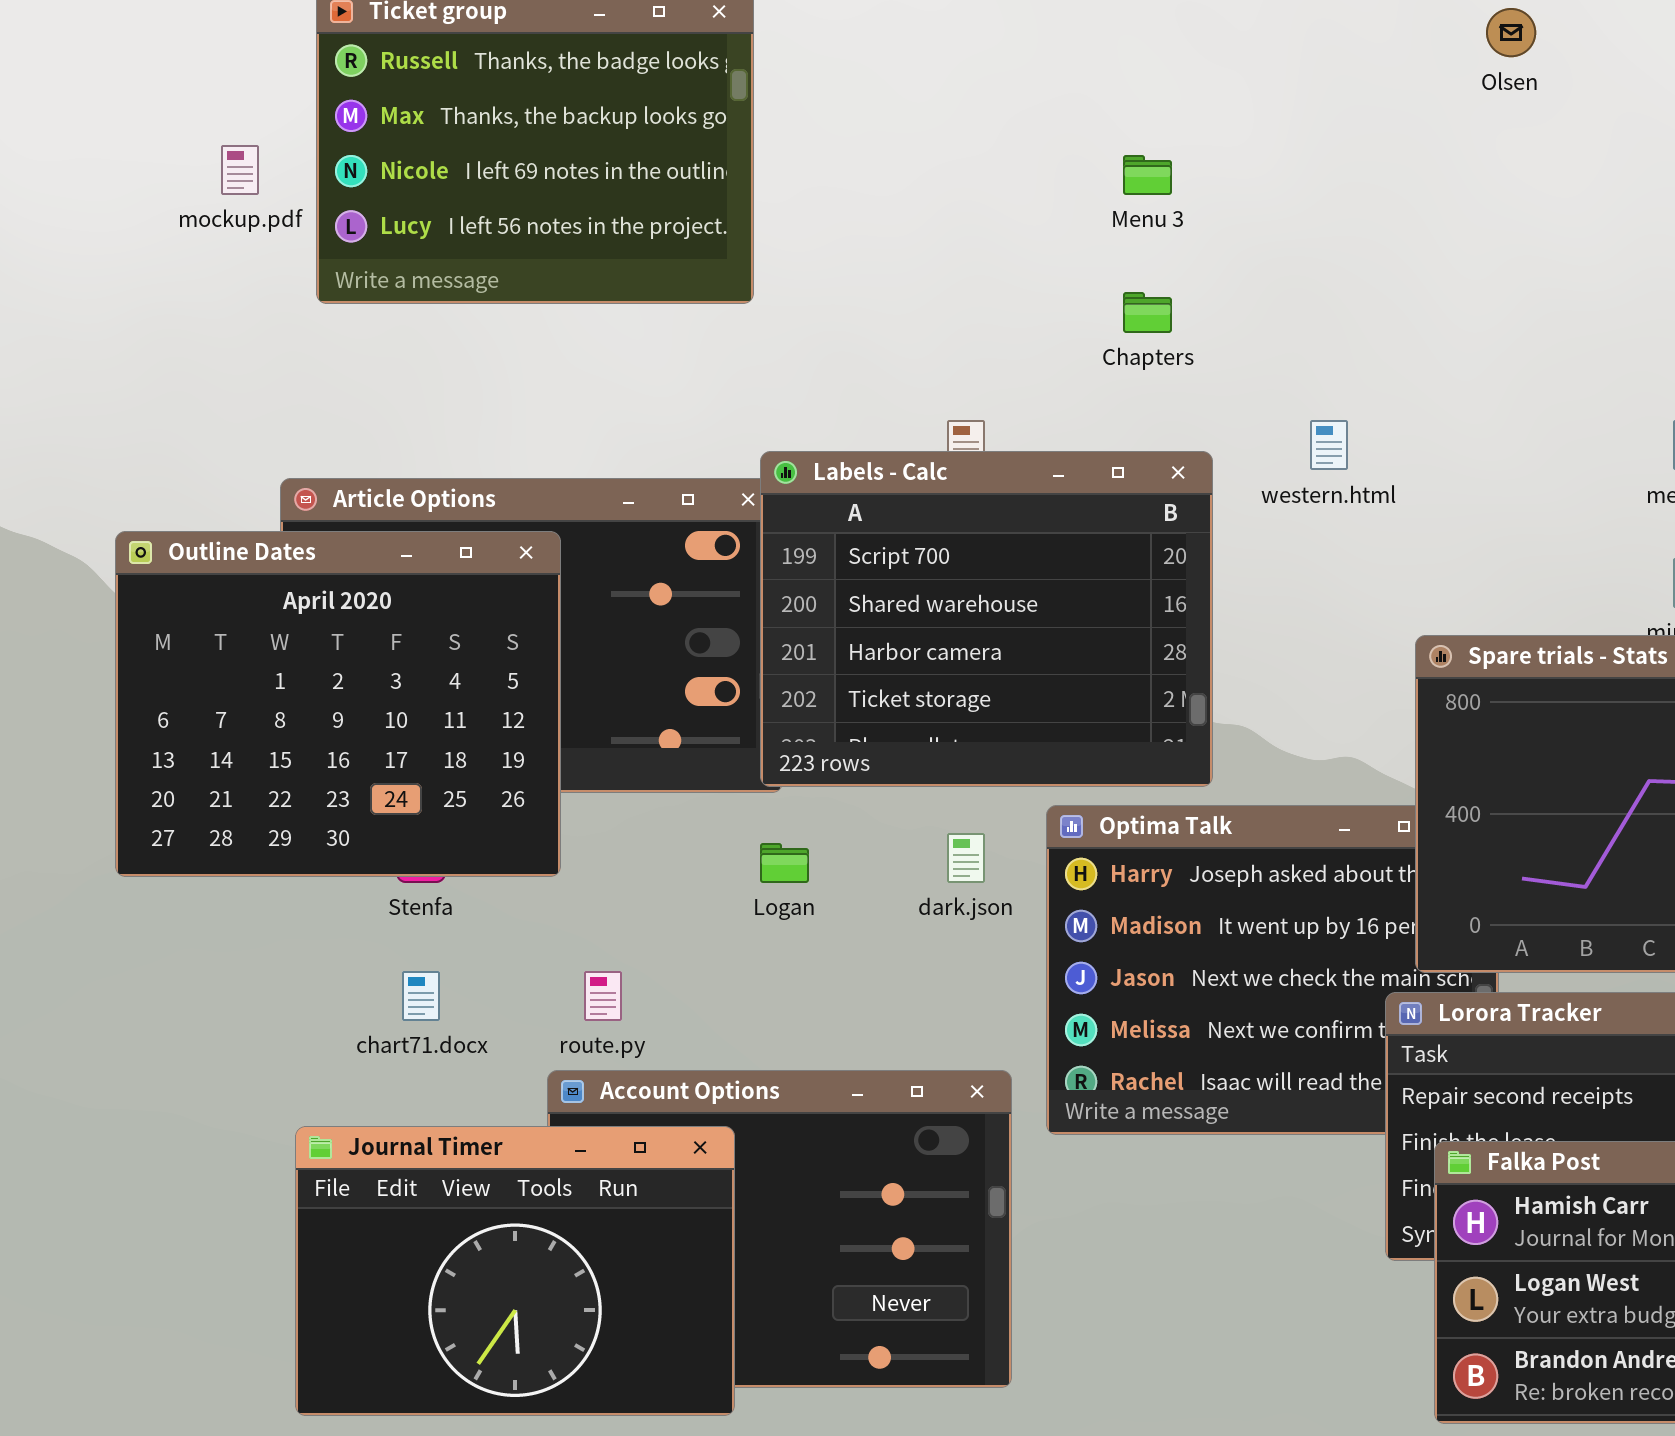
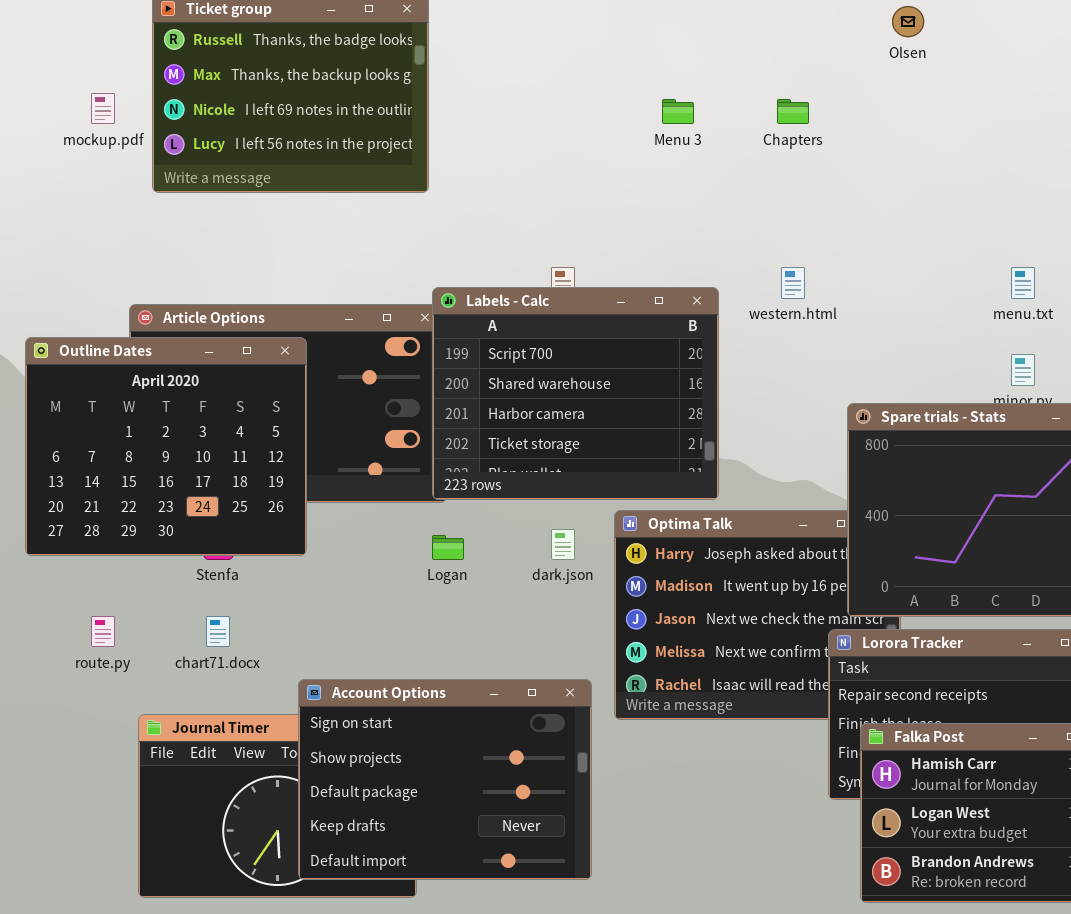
Chapters: [1123,292,1172,333] -> [777,99,809,124], moved
route.py: [584,971,622,1021] -> [91,616,115,647], moved
Account Options: [547,1070,1012,1388] -> [298,679,592,880], raised

